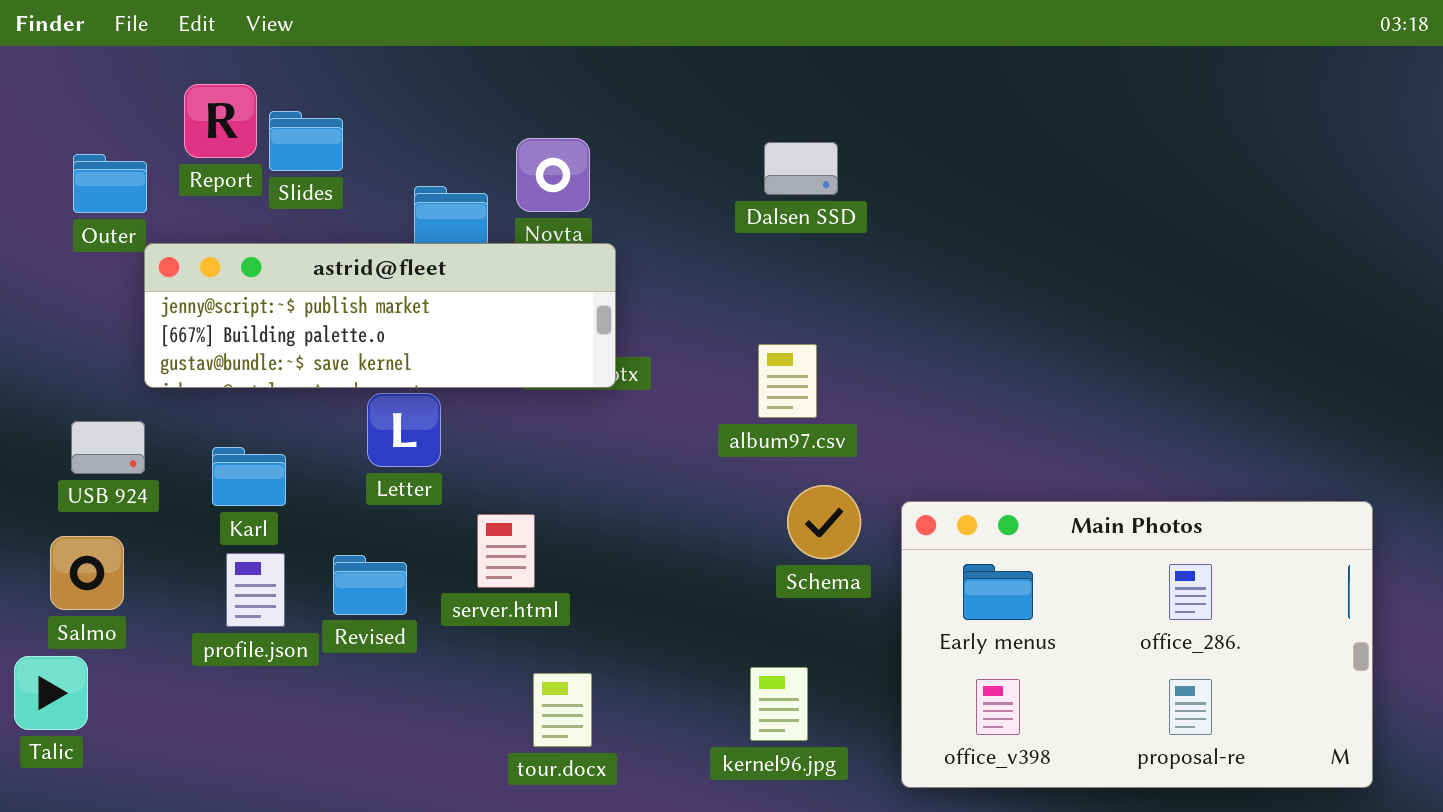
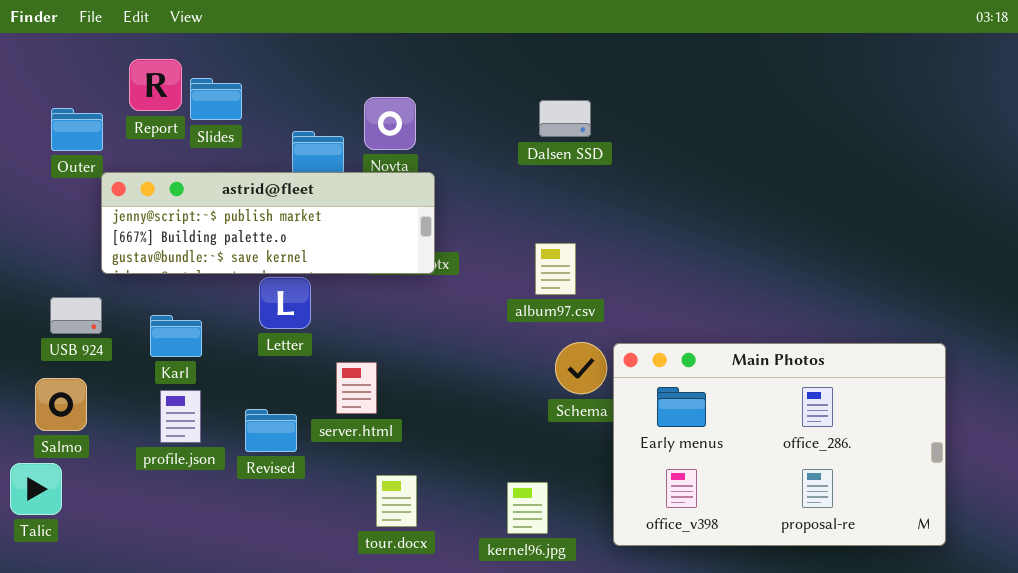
Main Photos: [901,501,1373,788] -> [613,343,946,546], moved
Revised: [333,555,407,615] -> [245,409,297,452], moved
kernel96.jpg: [750,667,808,741] -> [507,482,548,534], moved

